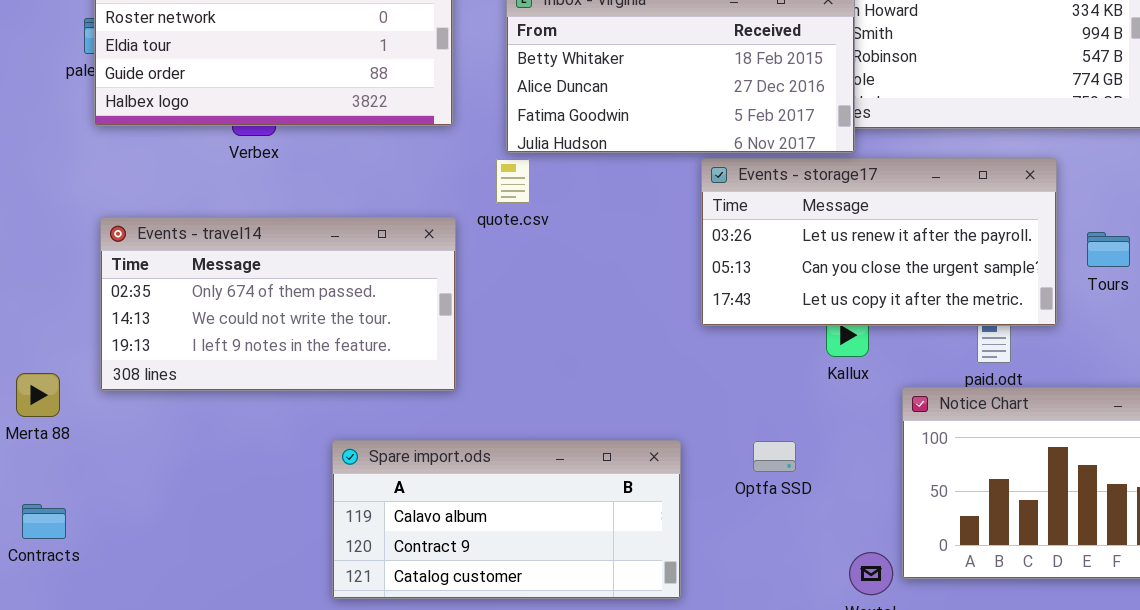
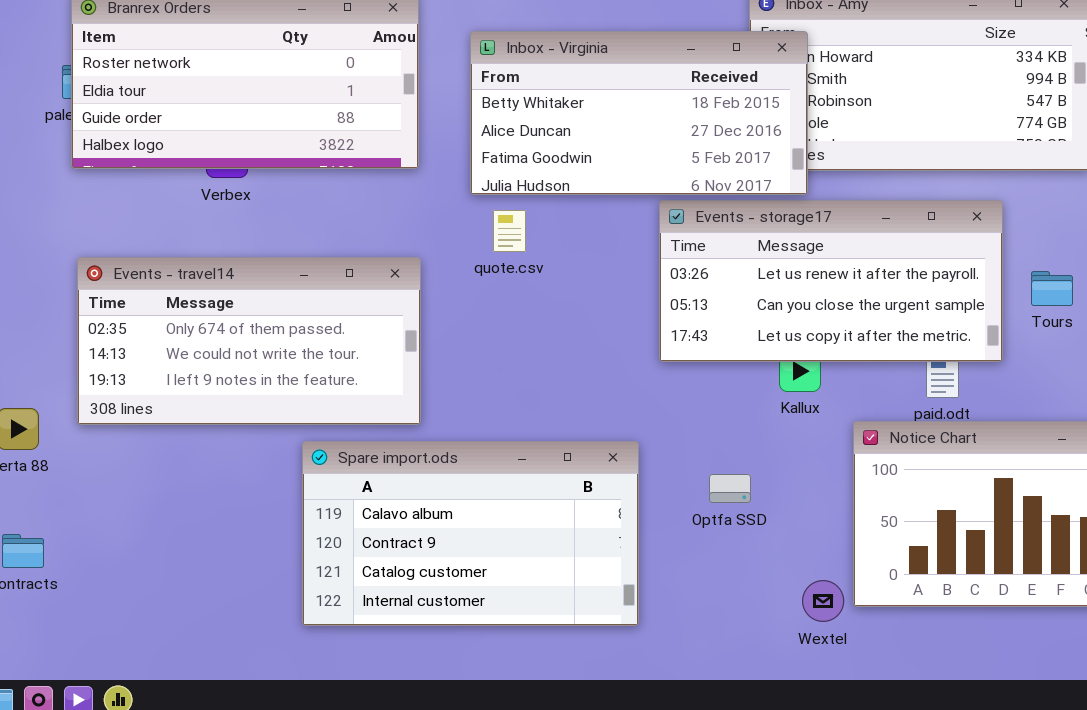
quote.csv: [496,159,530,203] -> [493,210,526,252], moved
Spare import.ods: [332,440,681,599] -> [302,441,639,626], resized

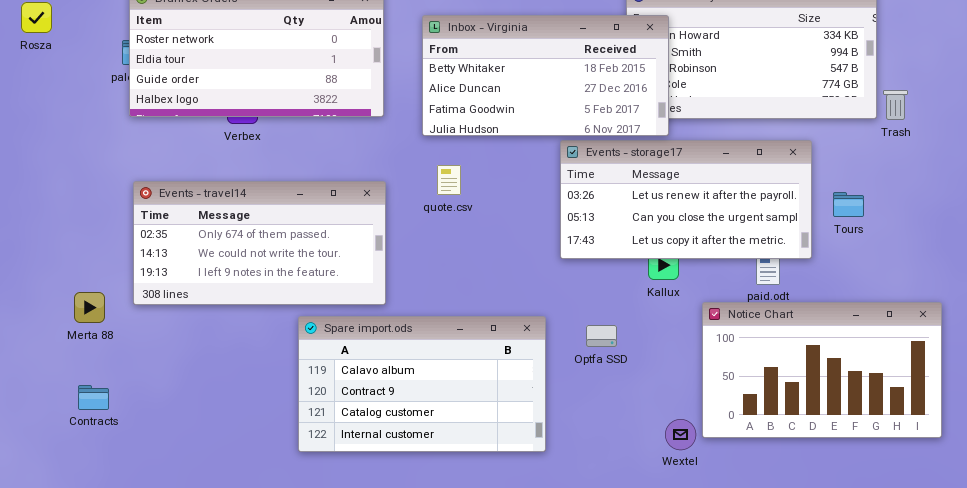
quote.csv: [493,210,526,252] -> [437,165,461,195], moved
Optfa SSD: [709,474,751,503] -> [586,325,617,347], moved

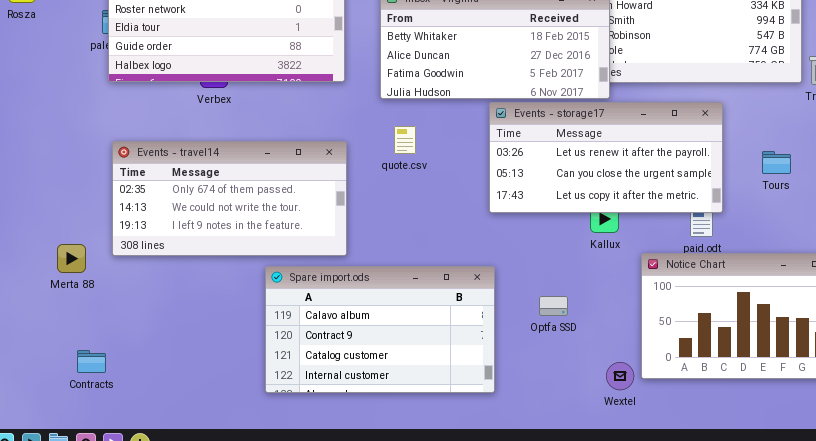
Events - storage17: [560,140,812,259] -> [489,102,723,213], moved
Optfa SSD: [586,325,617,347] -> [539,296,568,316], moved
Contracts: [78,385,109,410] -> [77,350,106,373], moved

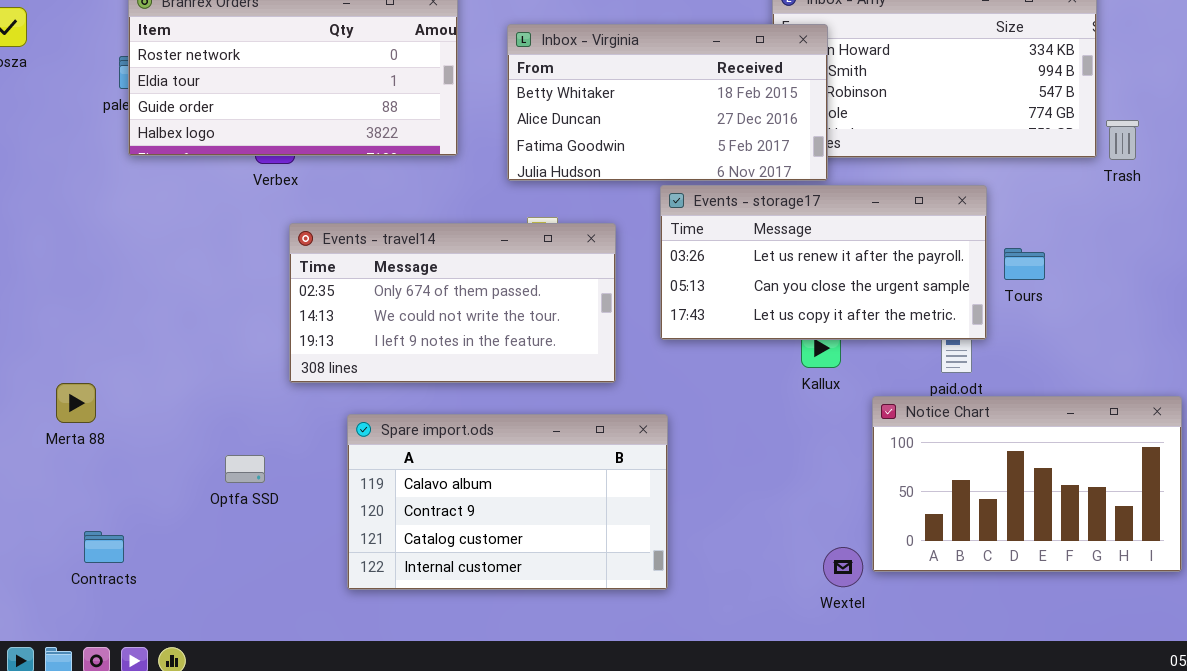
Events - travel14: [112,141,347,256] -> [289,223,616,383], moved
Tours: [762,151,791,174] -> [1004,248,1045,280], moved
Optfa SSD: [539,296,568,316] -> [225,455,265,483], moved

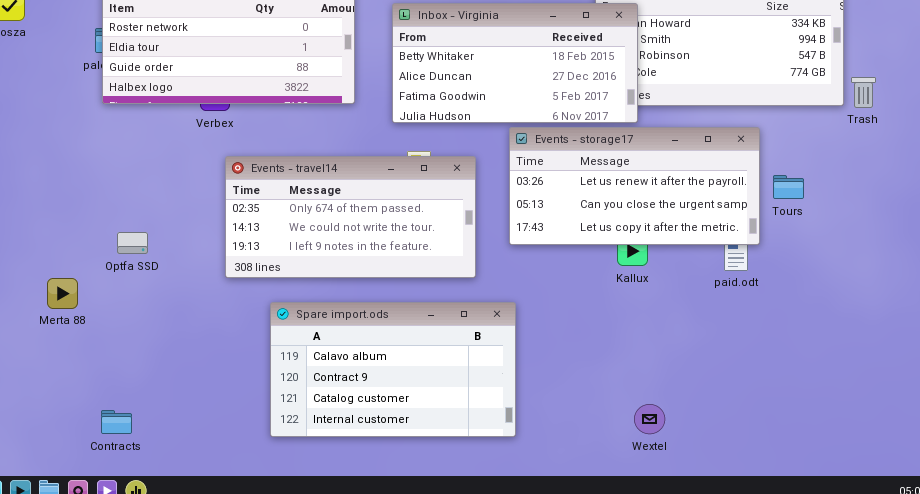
Notice Chart: [872,396,1182,572] -> none, closed
Optfa SSD: [225,455,265,483] -> [117,232,148,254], moved
Contracts: [84,531,124,563] -> [101,410,132,434], moved

